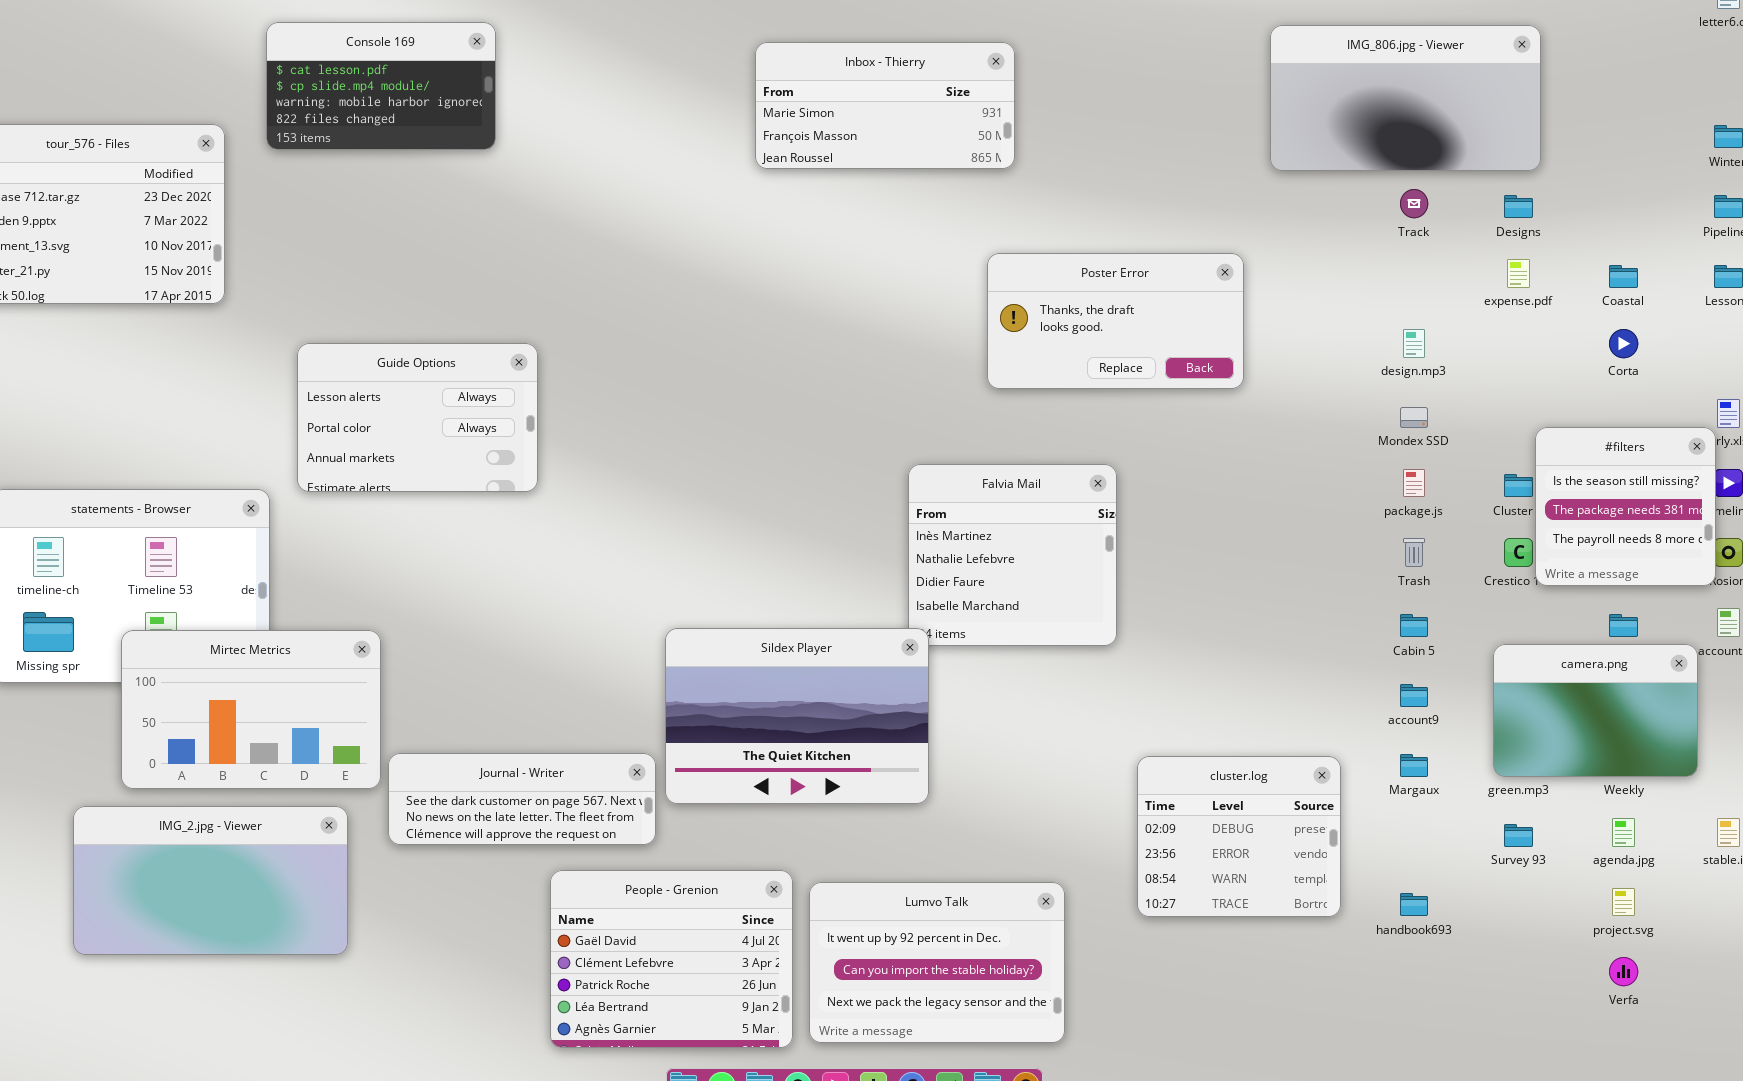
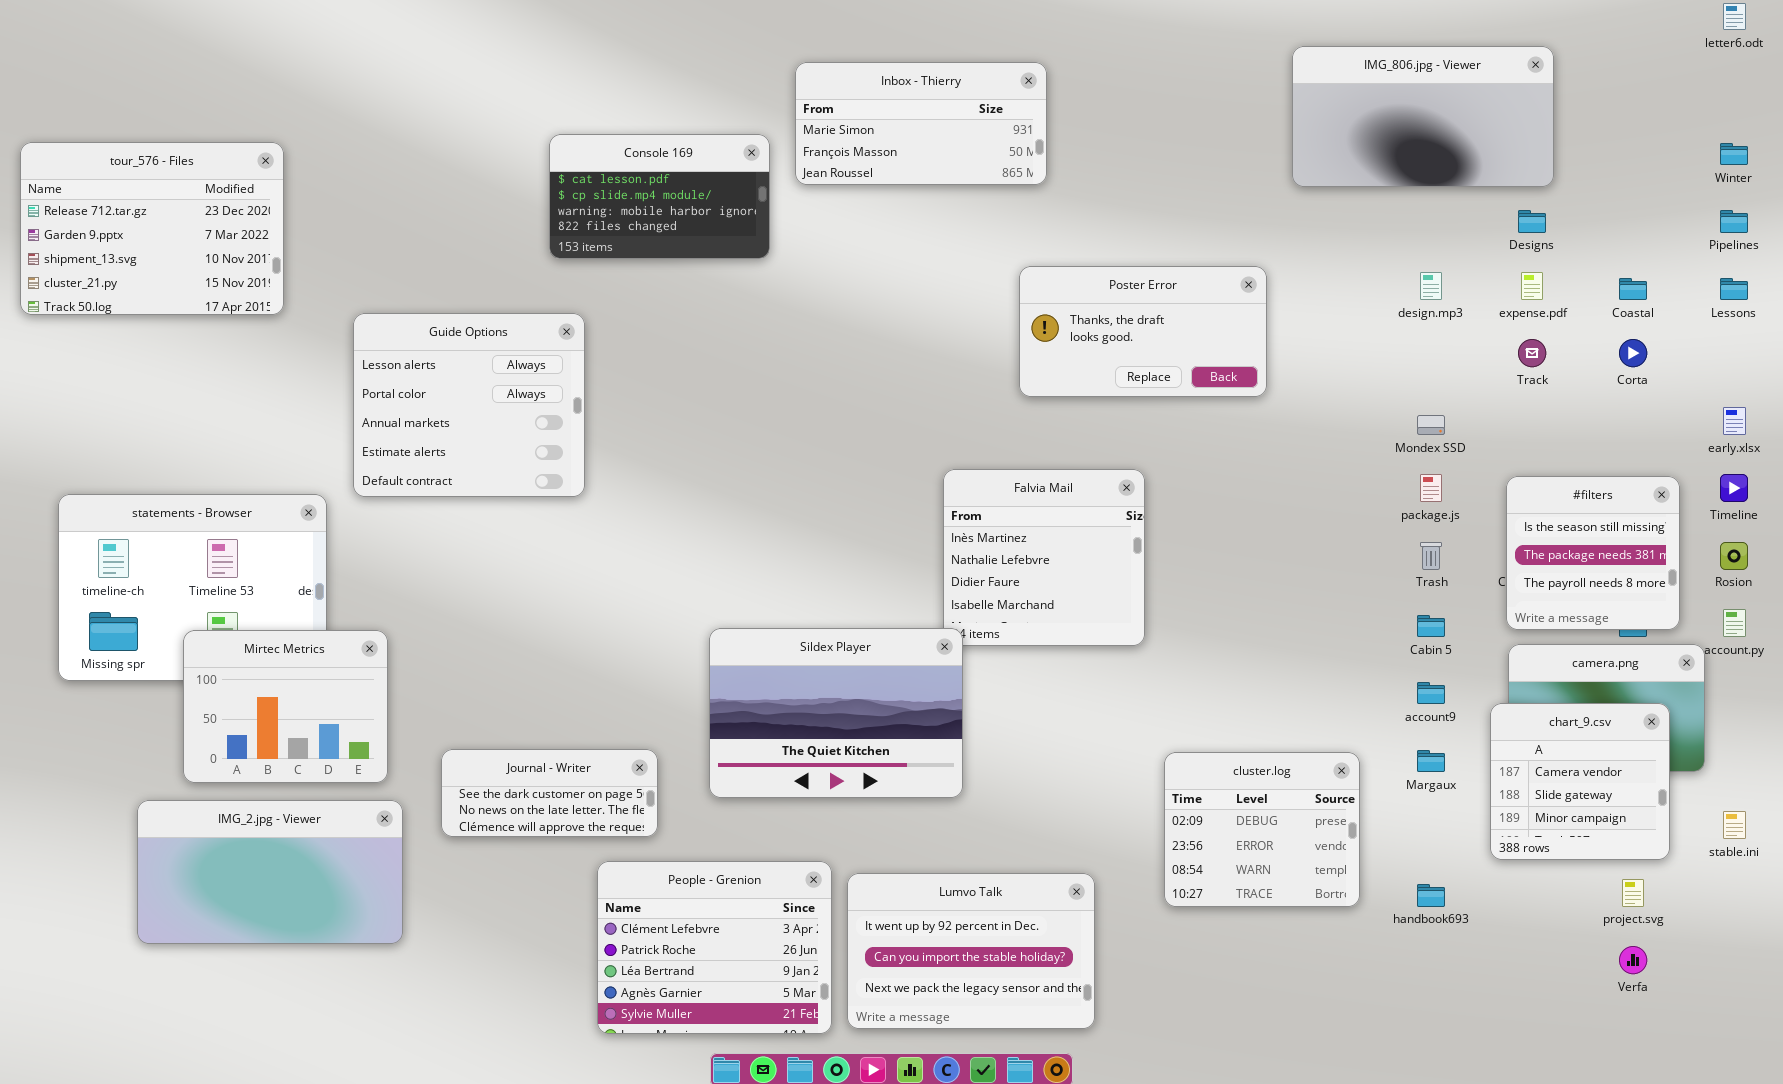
Console 169: [266,22,496,150] -> [549,134,770,259], moved
Track: [1400,189,1428,218] -> [1518,339,1546,367], moved
design.mp3: [1403,329,1425,358] -> [1420,272,1442,300], moved
Guide Options: [297,343,538,492] -> [353,313,585,497], resized
#filters: [1535,427,1716,586] -> [1506,476,1680,630], moved
Mirtec Metrics: [121,630,381,789] -> [183,630,388,783], resized
chart_9.csv: none -> [1490,703,1670,860], opened
Journal - Writer: [388,753,656,845] -> [441,749,658,837], resized
People - Grenion: [550,870,793,1048] -> [597,861,832,1034], scrolled down 1 row

